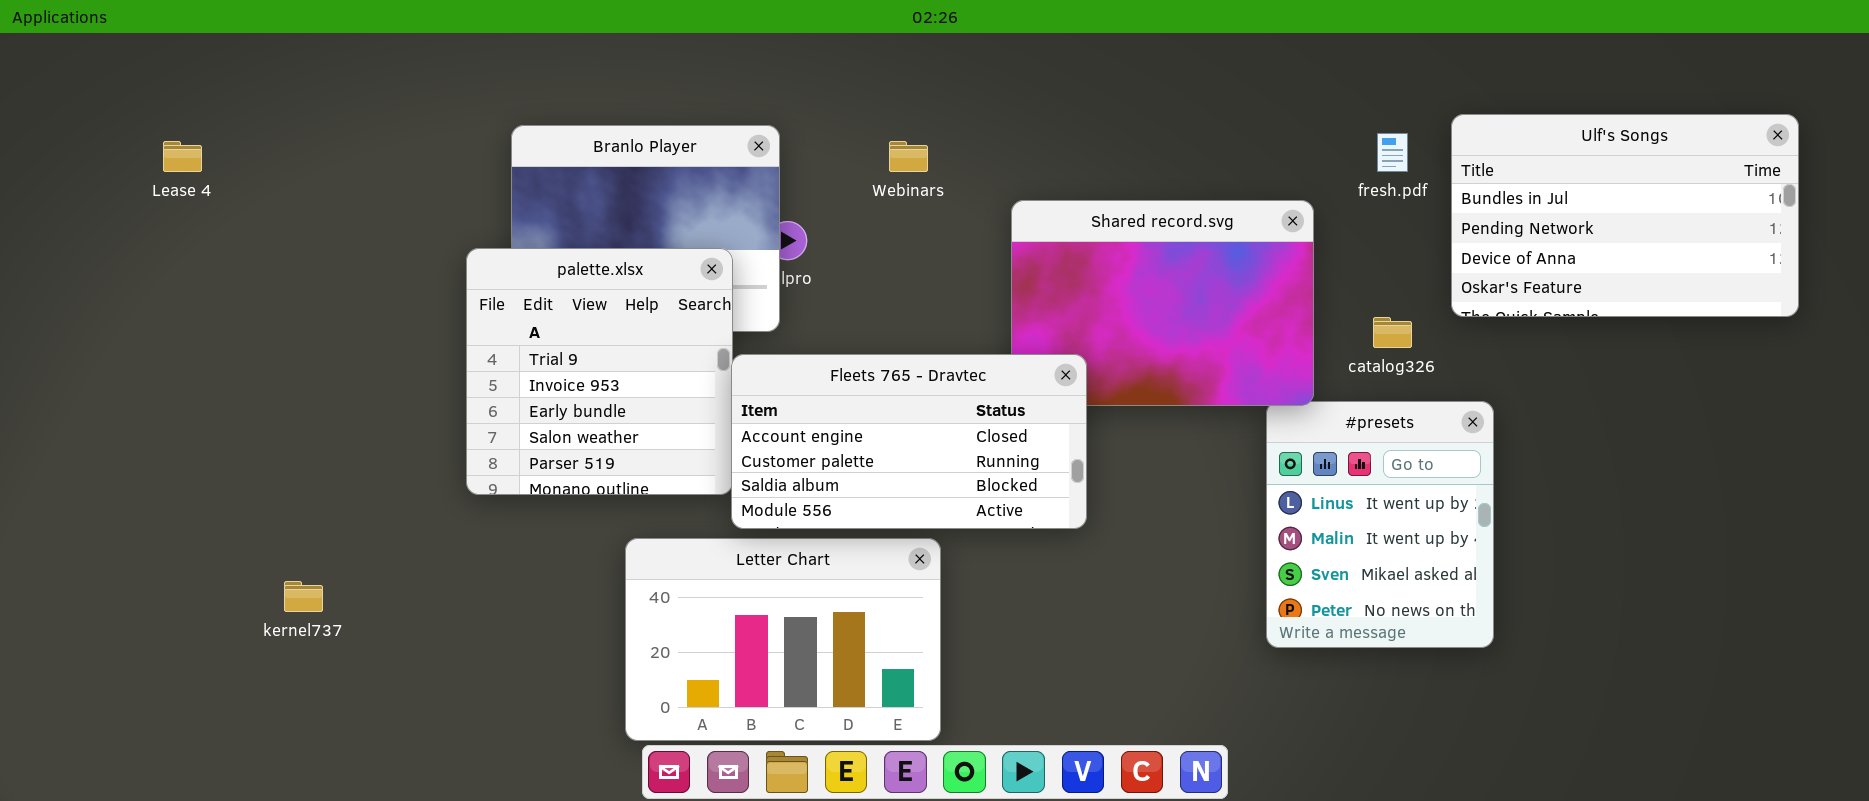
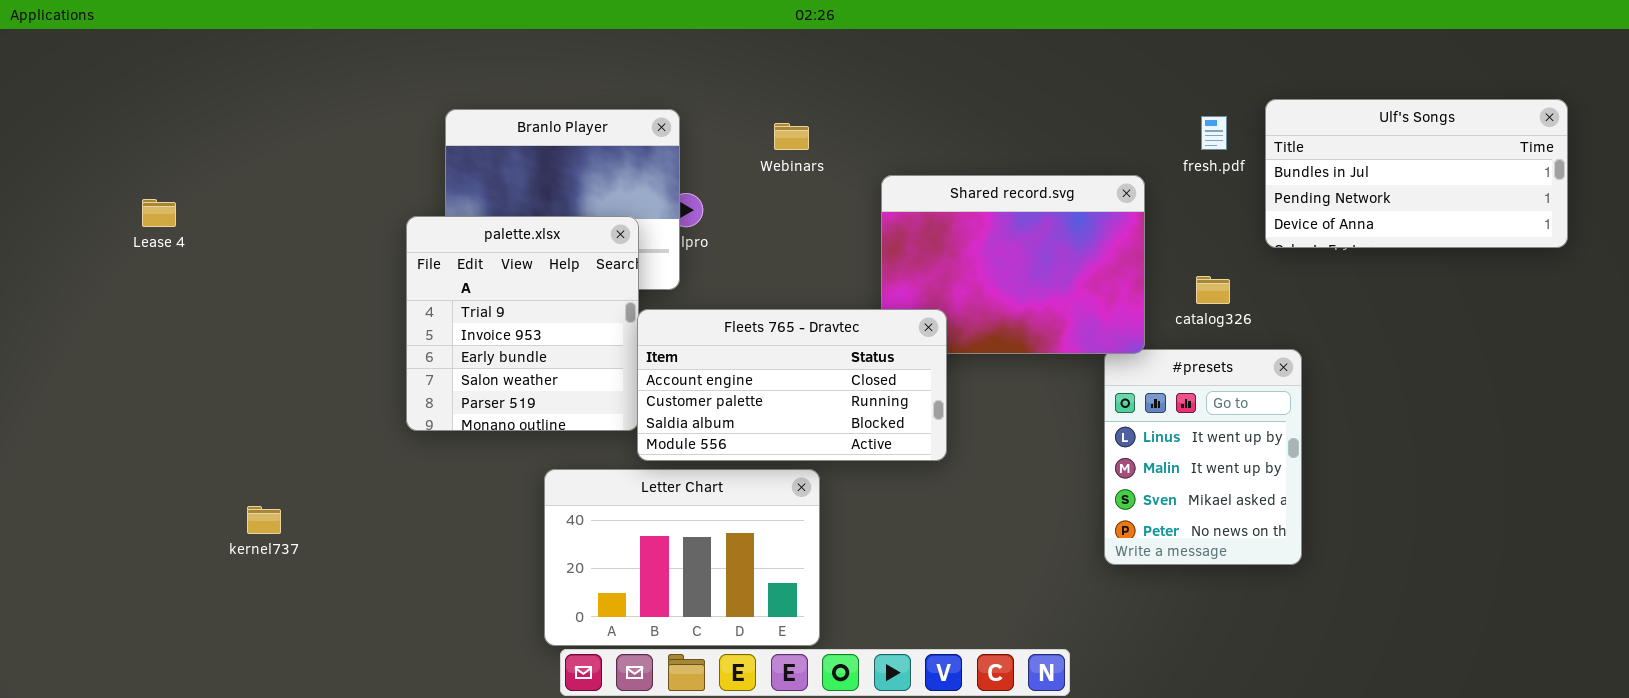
Ulf's Songs: [1451,114,1799,317] -> [1265,99,1568,248], resized
Lease 4: [163,141,202,172] -> [142,199,176,227], moved

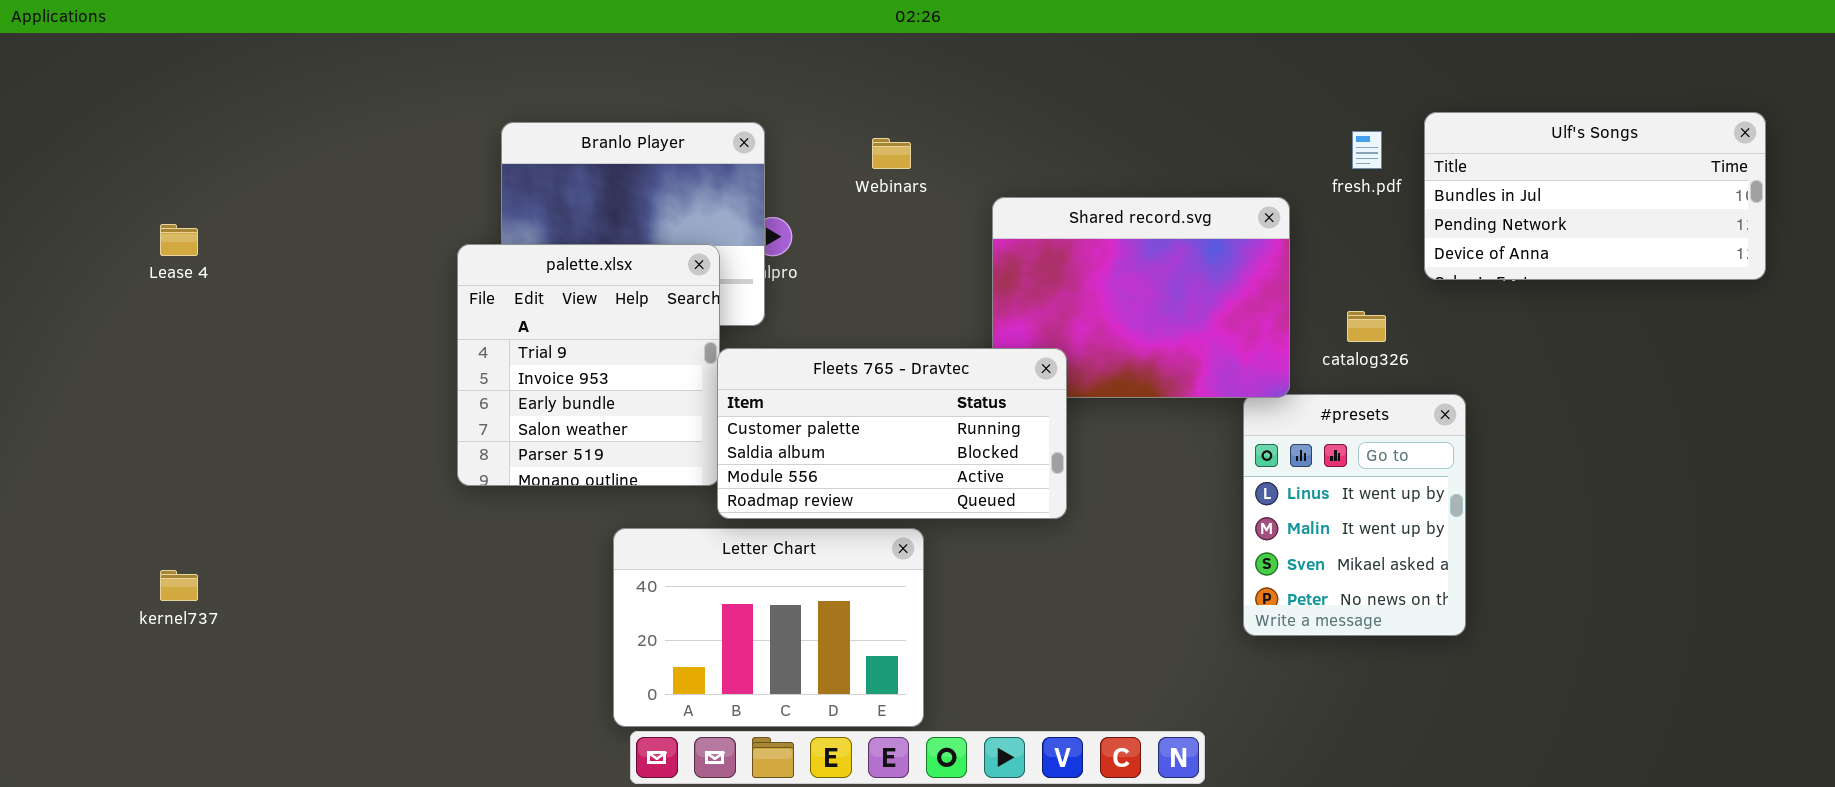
Fleets 765 - Dravtec: [637,309,947,461] -> [717,348,1067,519], scrolled down 1 row
kernel737: [247,506,281,534] -> [160,570,198,601], moved

